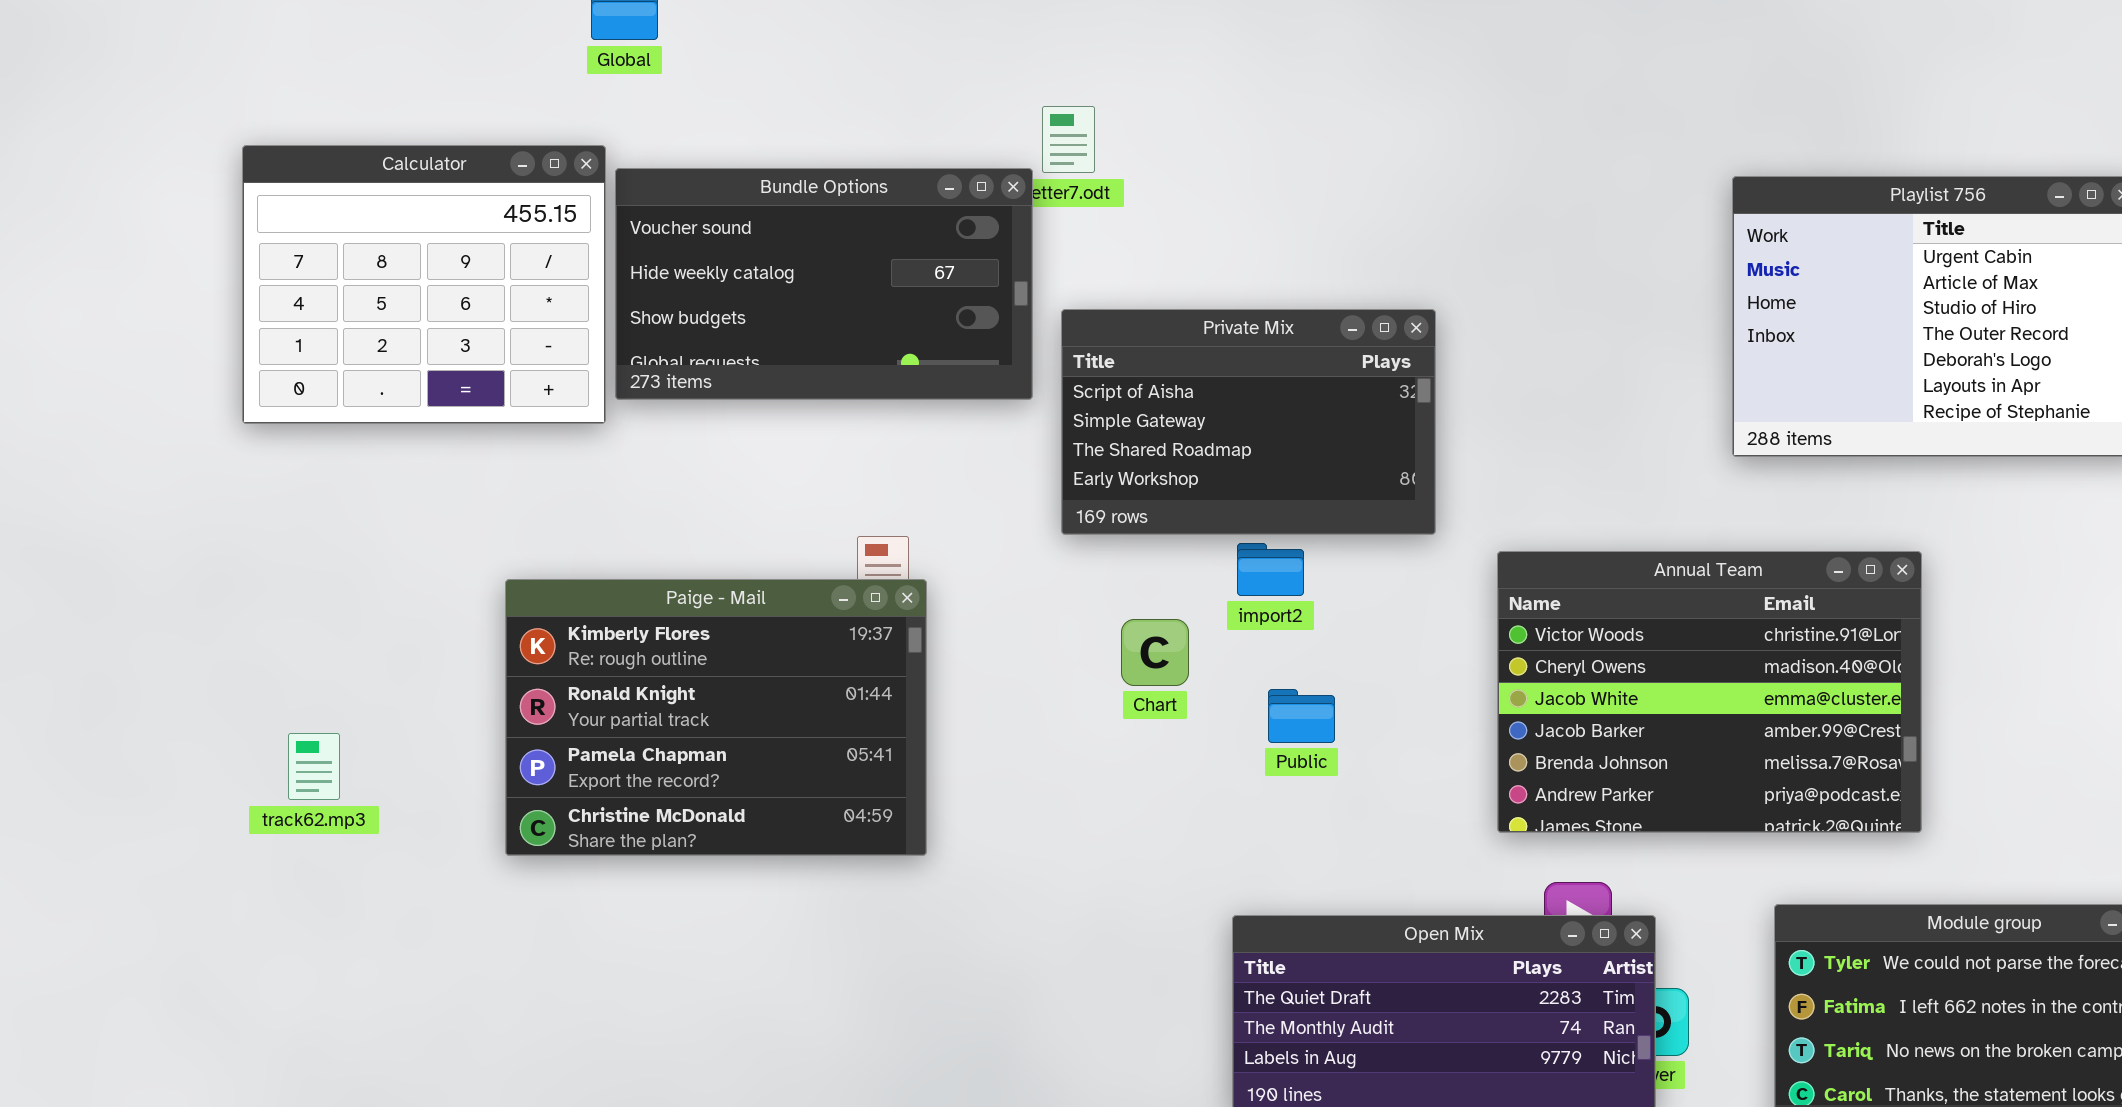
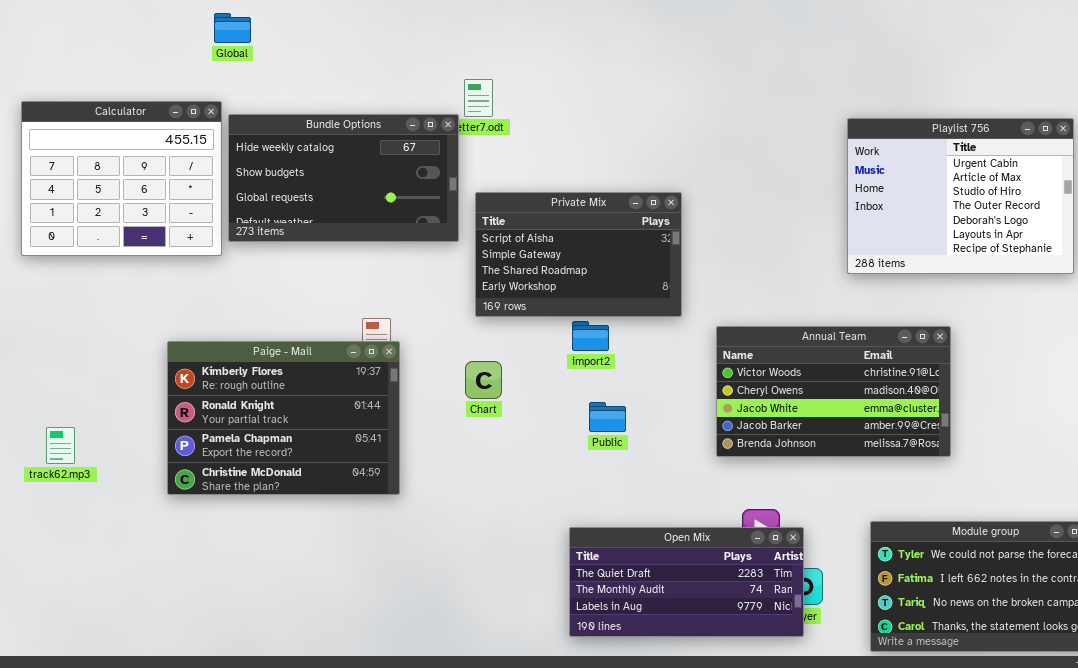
Bundle Options: [615,168,1033,400] -> [228,114,459,242], scrolled down 1 row
Annual Team: [1497,551,1922,833] -> [716,326,951,457], resized
Chart: [1121,619,1189,686] -> [465,361,502,399], moved

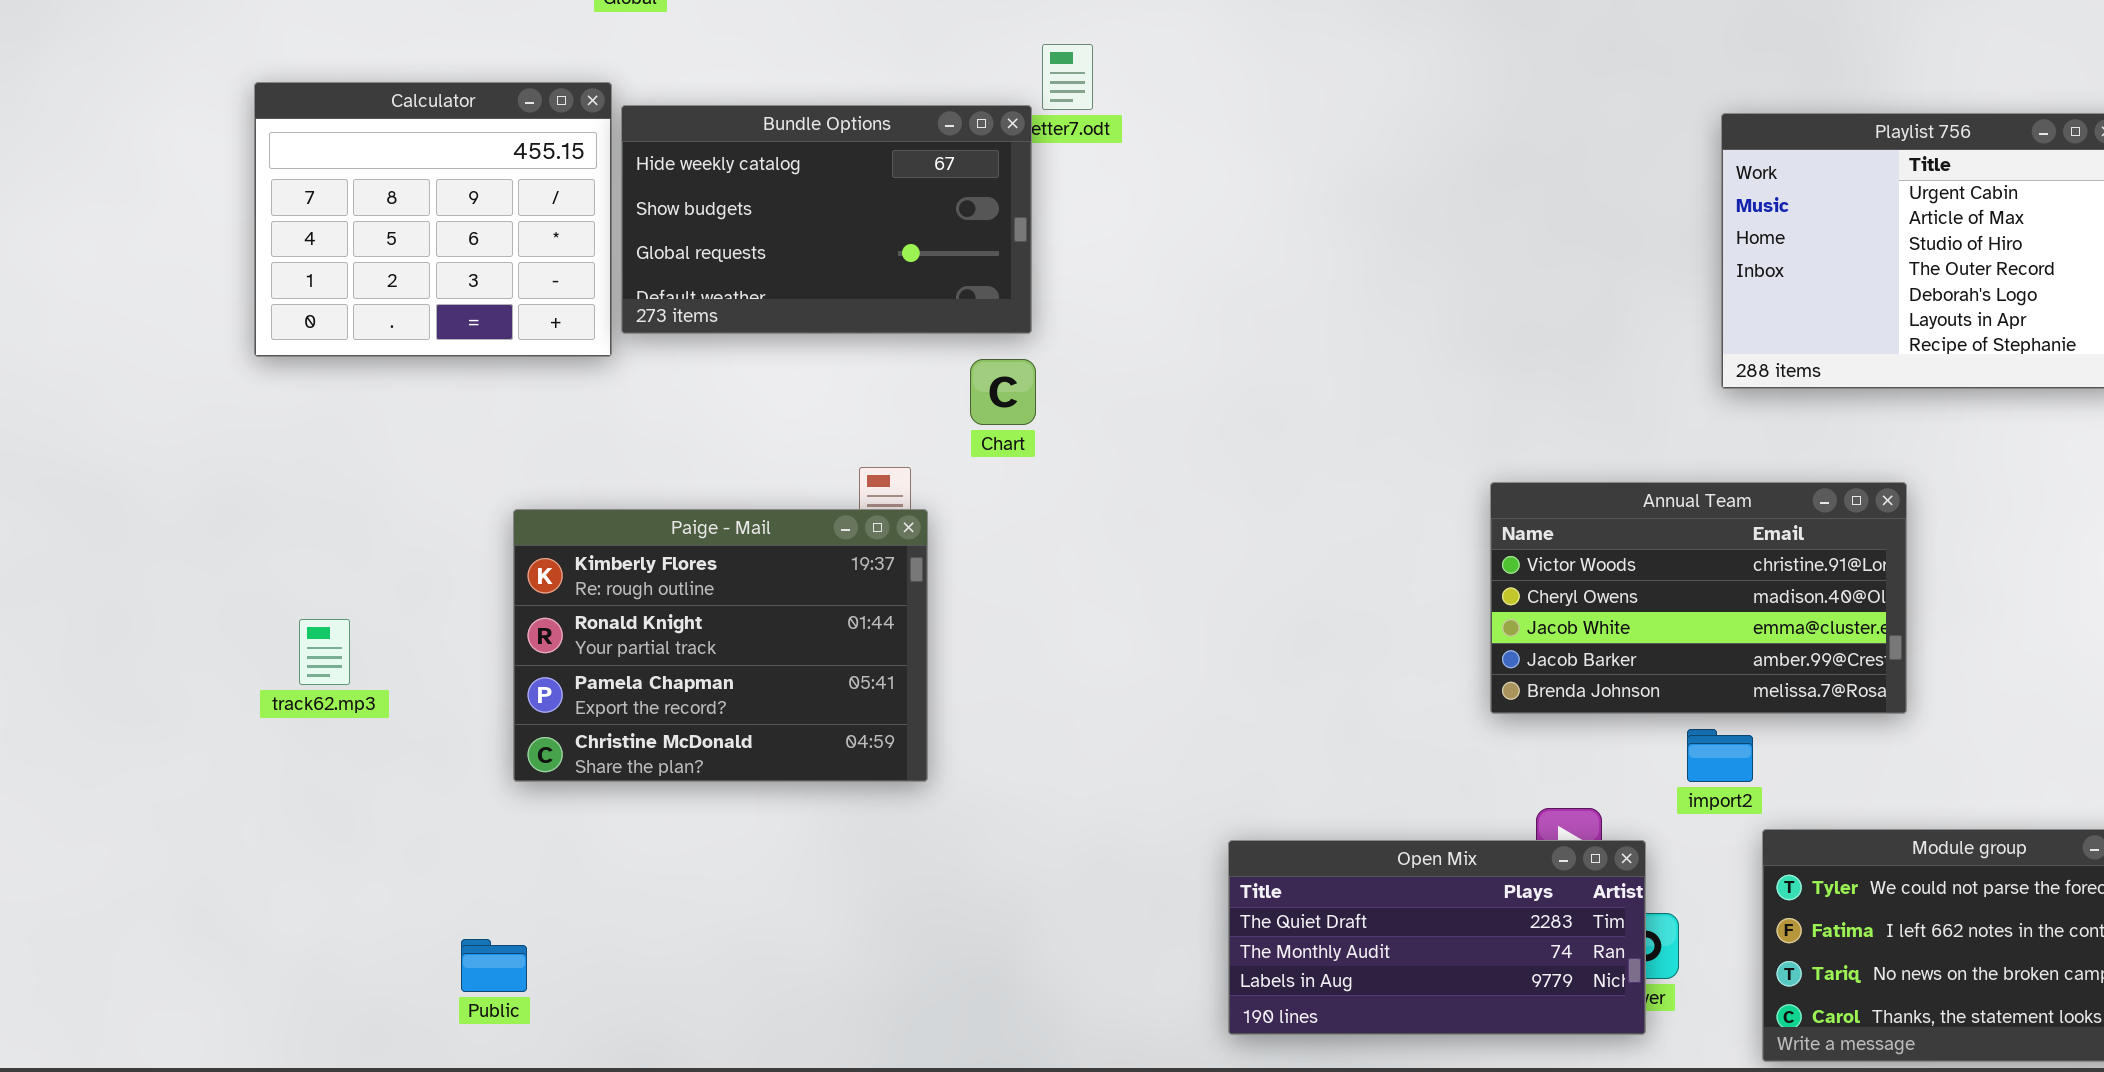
Private Mix: [475,192,682,317] -> none, closed
import2: [572,321,609,351] -> [1687,729,1753,782], moved
Chart: [465,361,502,399] -> [970,359,1036,425], moved
Public: [589,402,626,432] -> [461,939,527,992], moved
track62.mp3: [46,427,75,464] -> [299,619,350,685], moved

